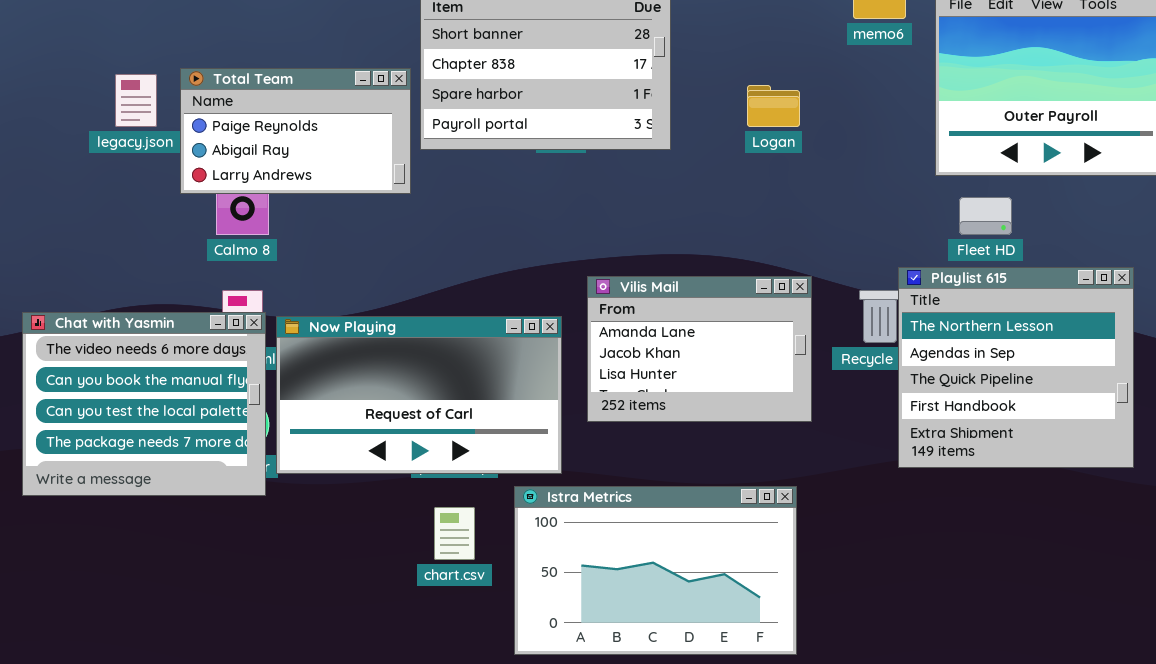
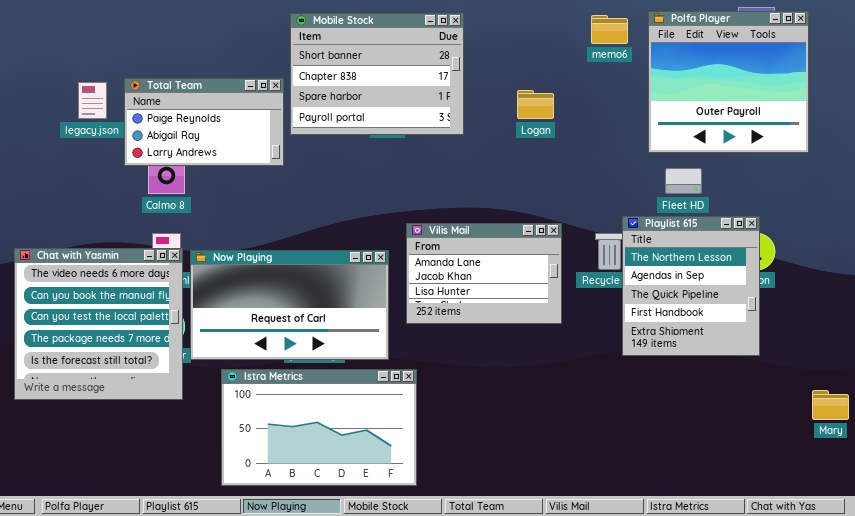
Playlist 615: [898,267,1134,468] -> [622,216,760,356], resized
Chat with Yasmin: [22,312,266,496] -> [14,248,183,400], resized
Istra Metrics: [514,486,797,655] -> [221,369,417,486], moved

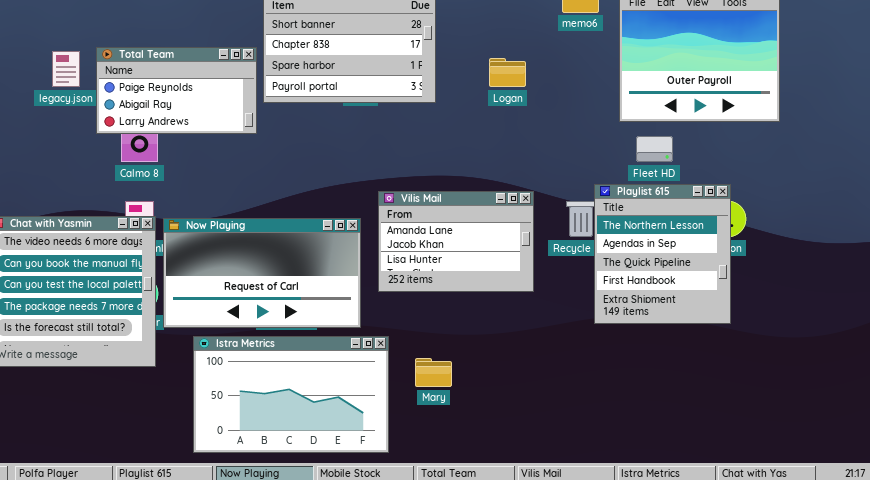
Mary: [812,390,849,420] -> [415,358,452,387], moved

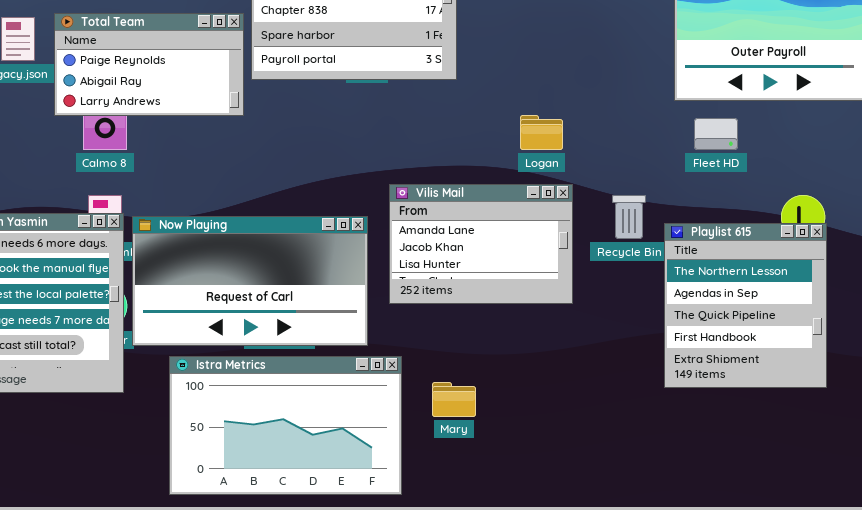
Logan: [489,58,526,87] -> [520,115,563,150], moved
Playlist 615: [594,184,731,324] -> [664,223,827,388], moved

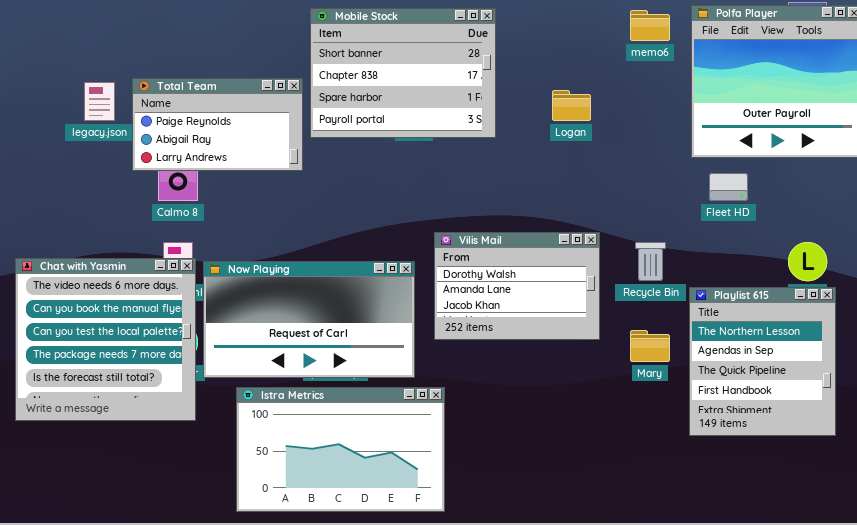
Logan: [520,115,563,150] -> [552,90,591,121], moved
Vilis Mail: [389,184,573,304] -> [434,232,600,340], scrolled up 1 row
Playlist 615: [664,223,827,388] -> [689,287,836,436], moved
Mary: [432,382,476,417] -> [630,330,670,362], moved

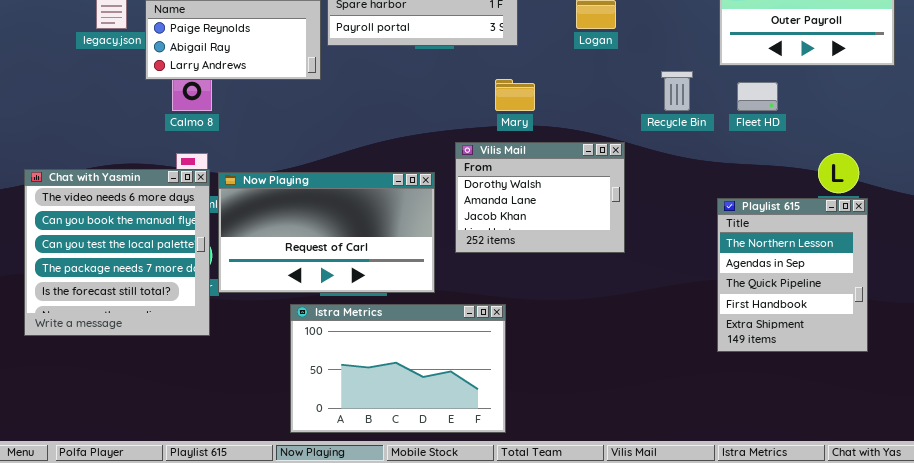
Recycle Bin: [635,242,666,281] -> [661,71,693,111], moved
Mary: [630,330,670,362] -> [495,79,535,111], moved
Istra Metrics: [236,387,445,512] -> [290,304,506,433], moved

